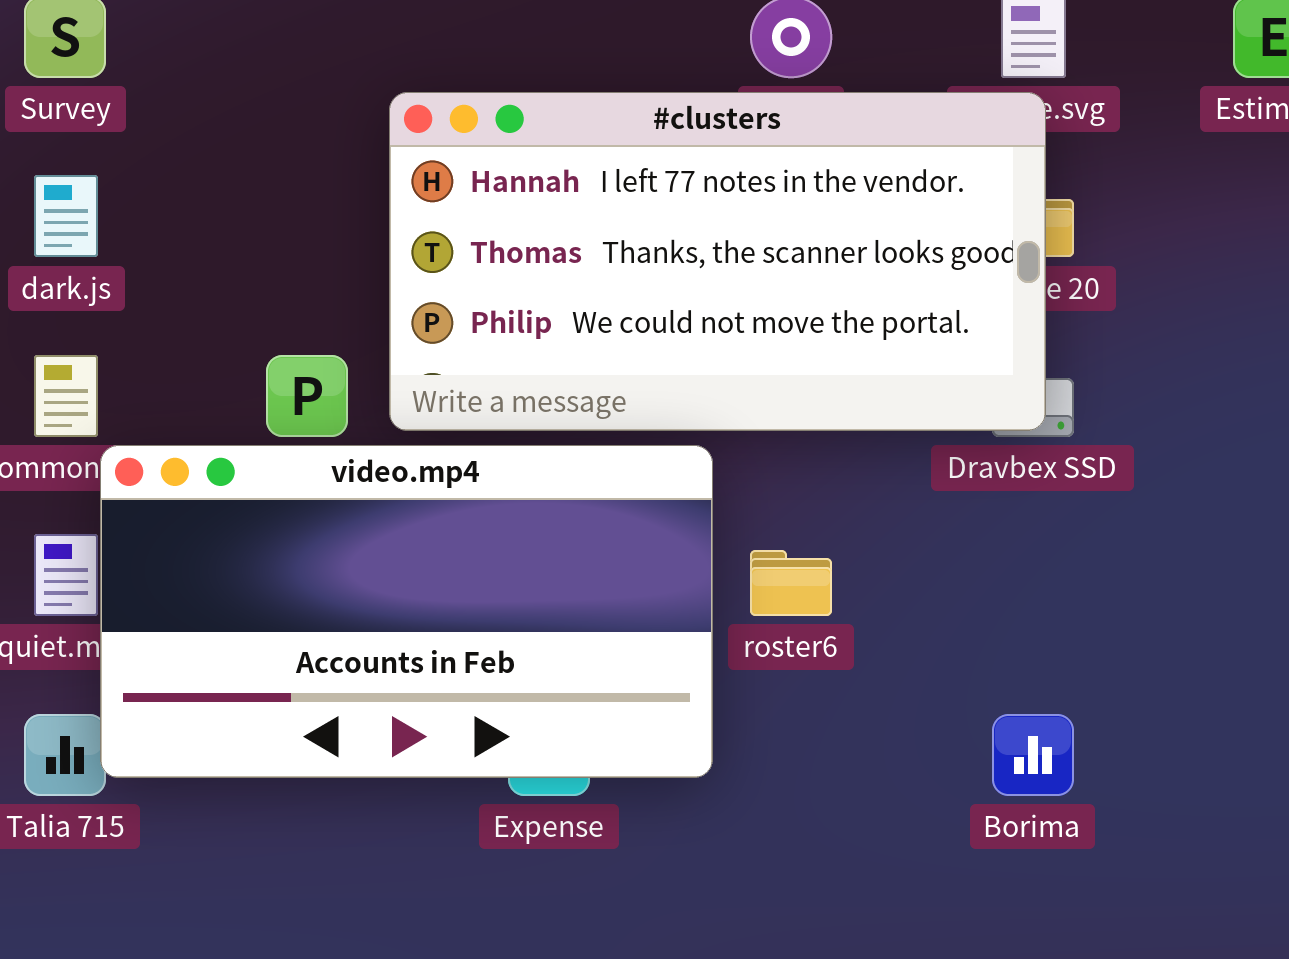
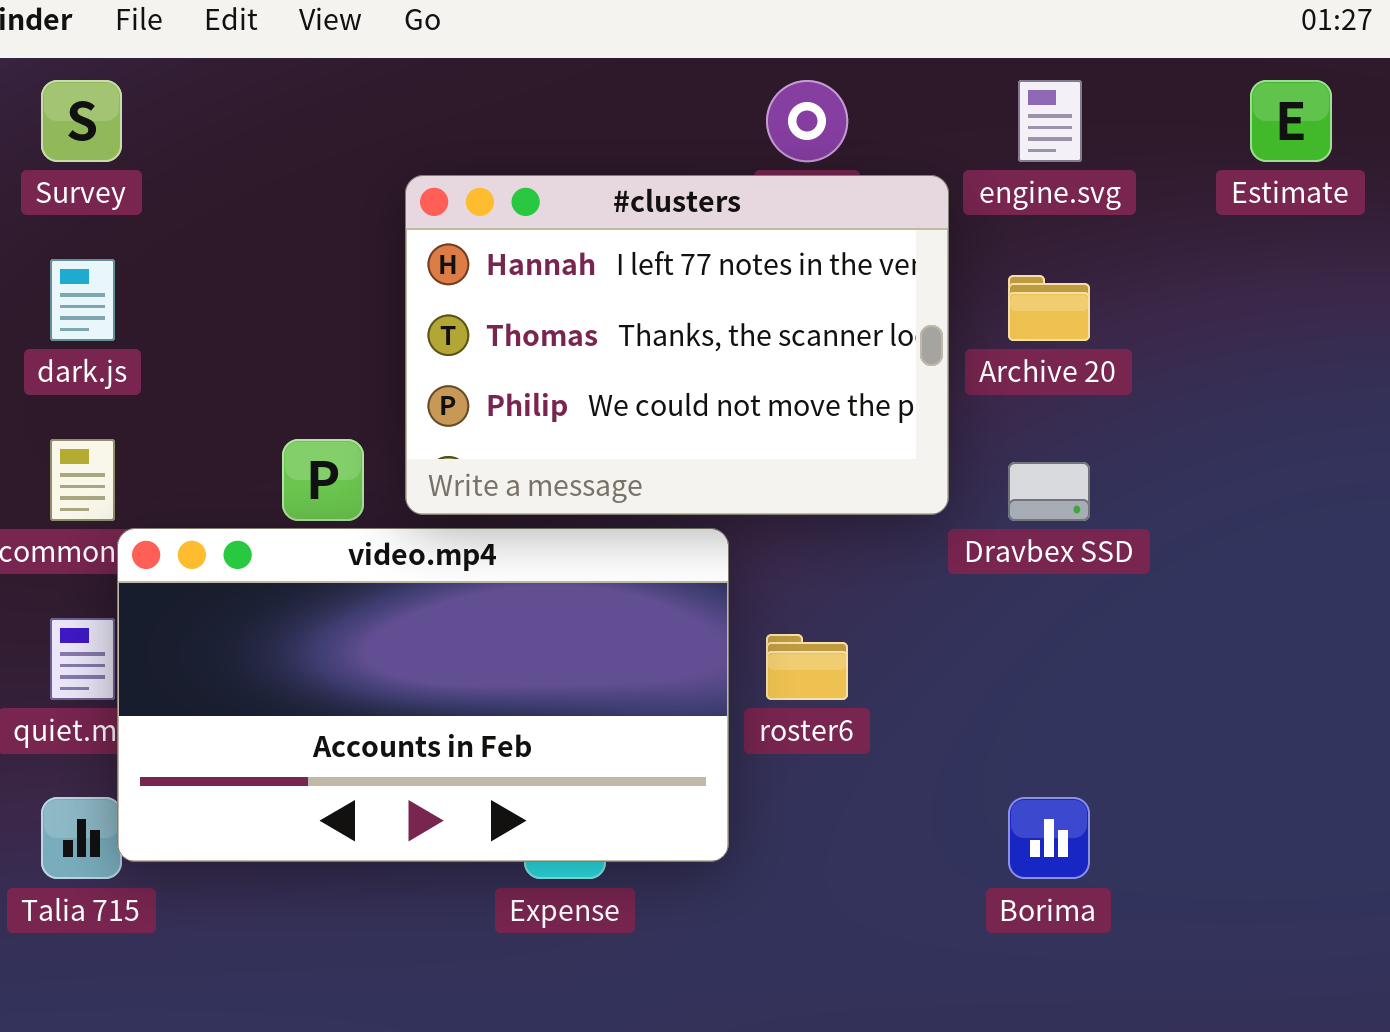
#clusters: [389,92,1046,431] -> [405,175,949,515], resized

